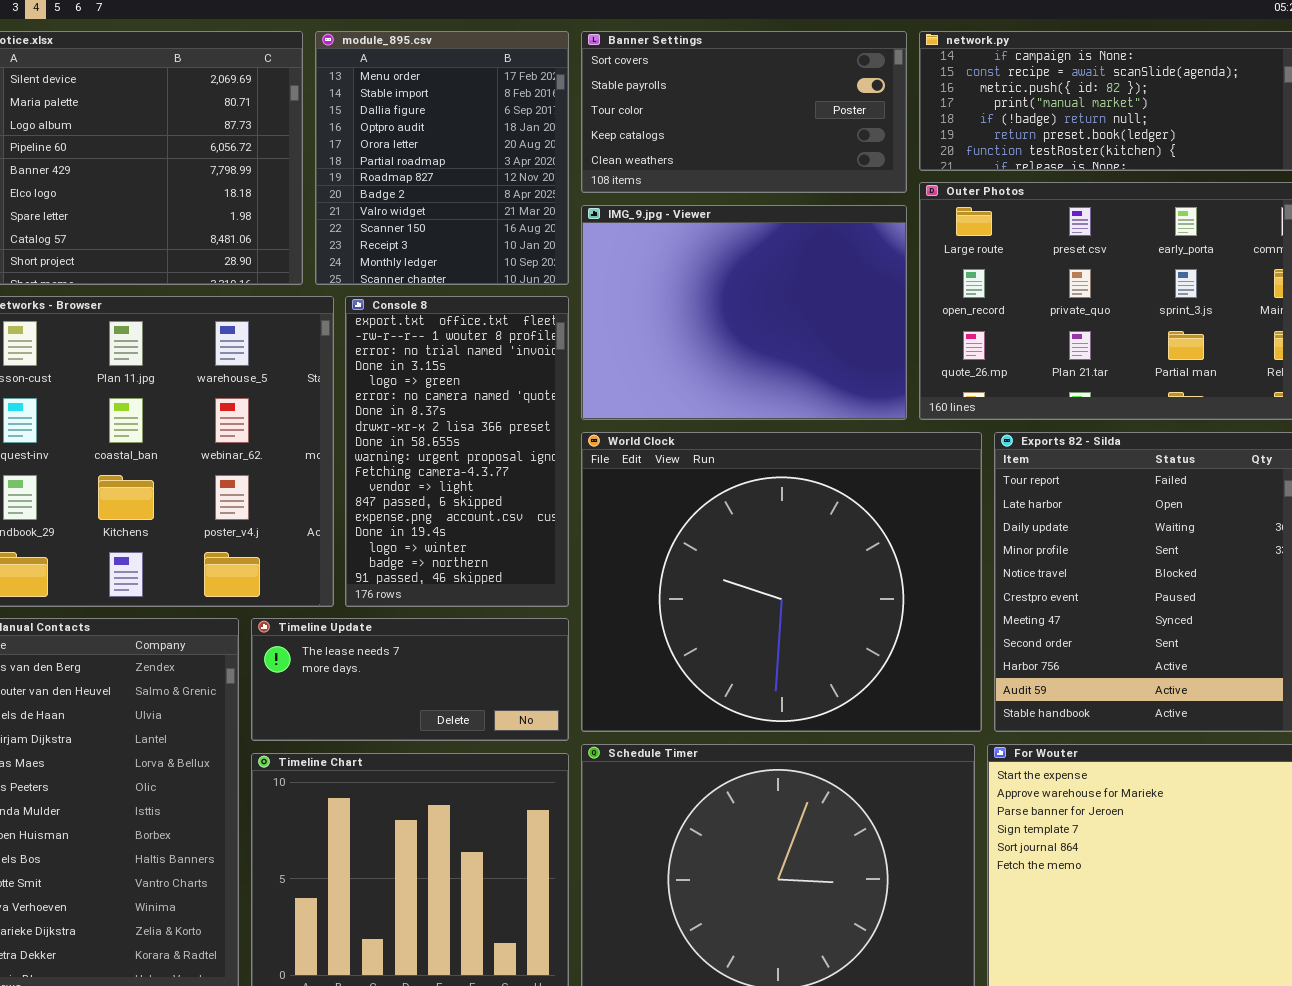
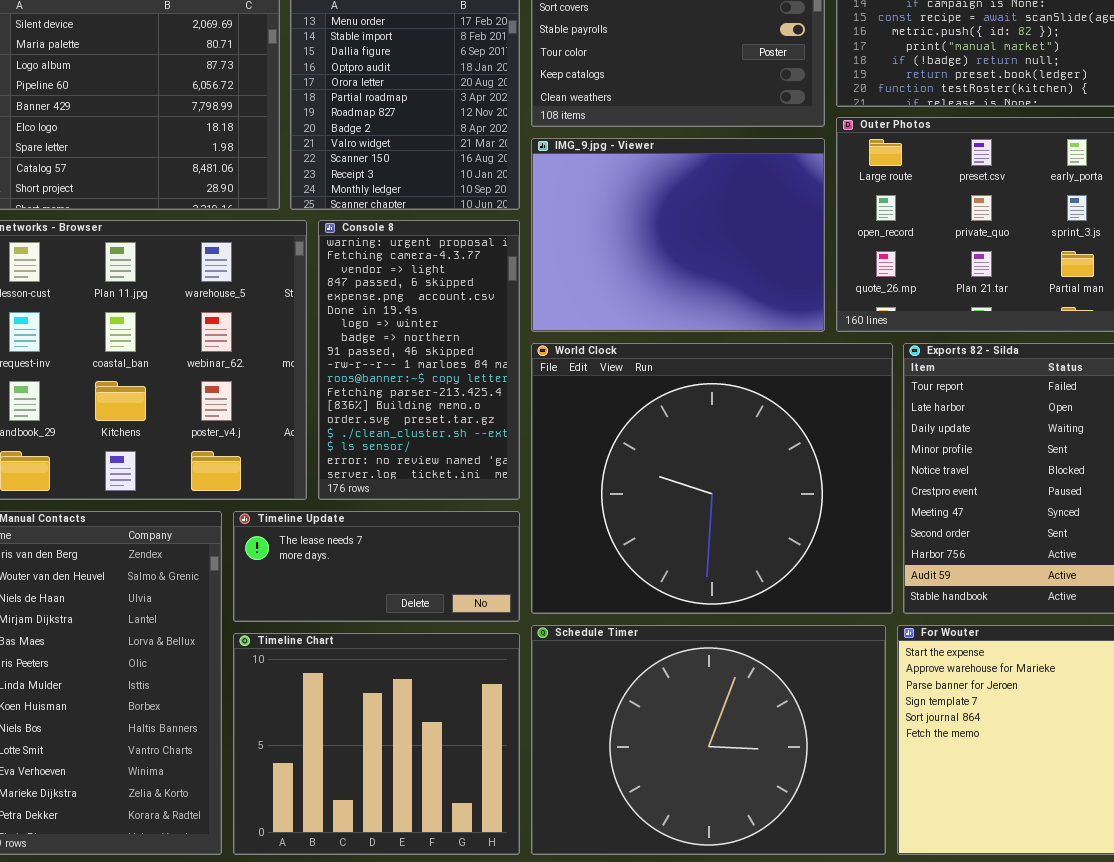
Console 8: [345,296,569,607] -> [318,220,520,500], scrolled down 9 rows

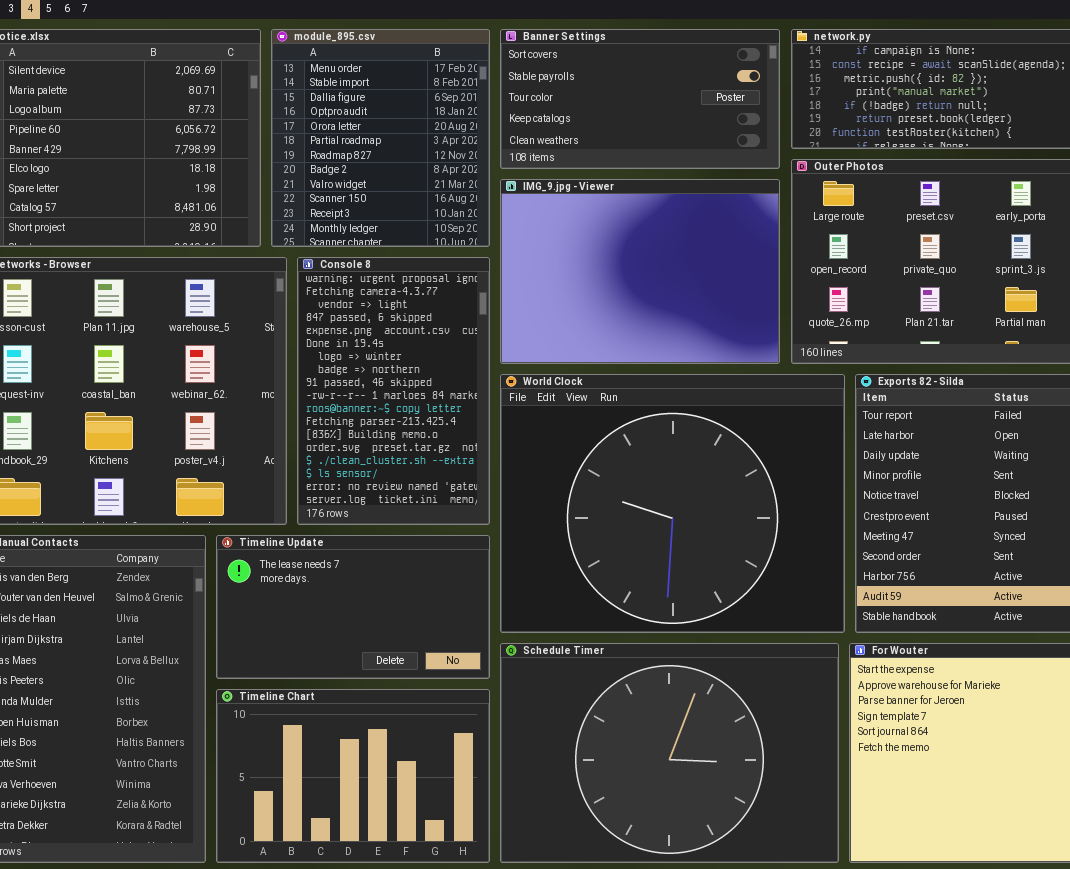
Timeline Update: [233,511,520,622] -> [216,535,490,679], resized
Timeline Chart: [233,633,520,855] -> [216,689,490,863], resized

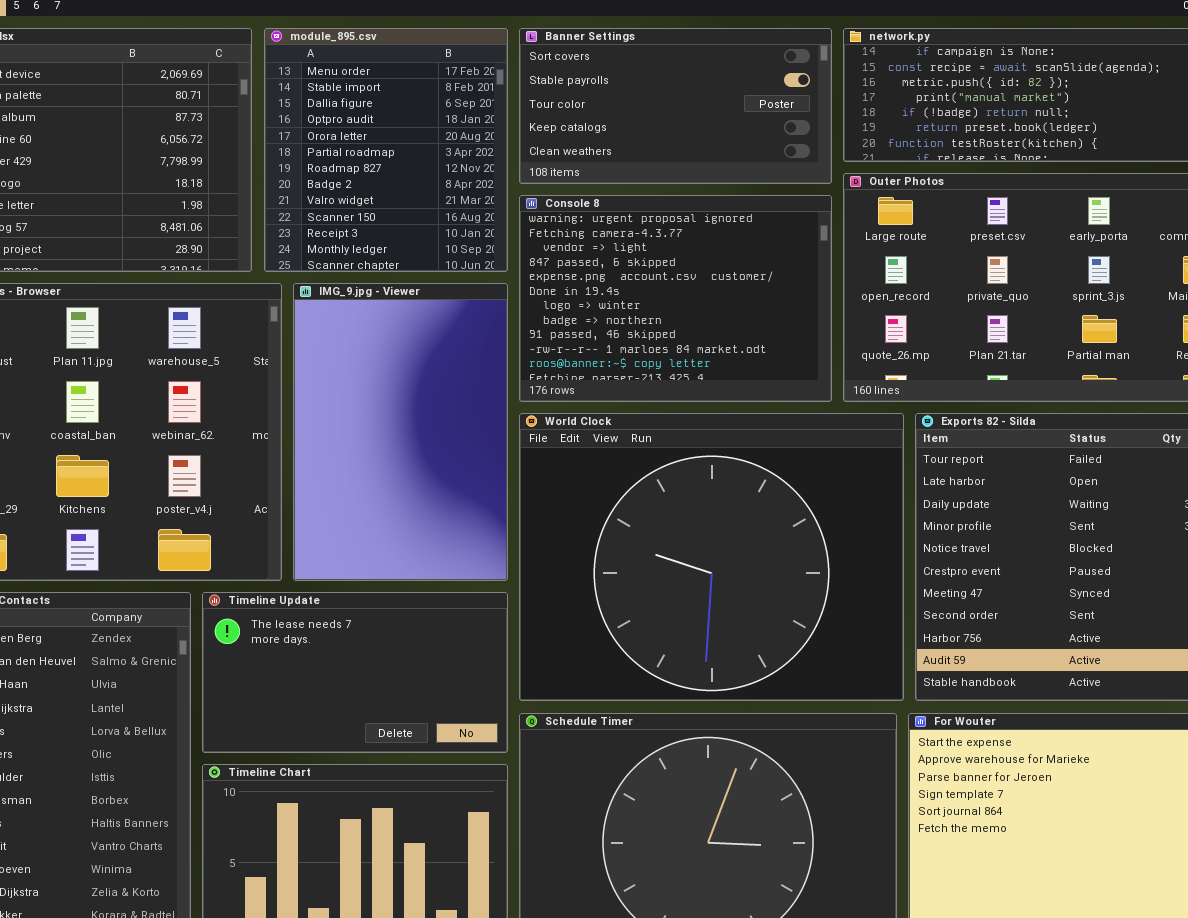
IMG_9.jpg - Viewer: [500,179,780,364] -> [293,283,508,581], moved, resized
Console 8: [297,257,490,525] -> [519,195,832,402], moved, resized

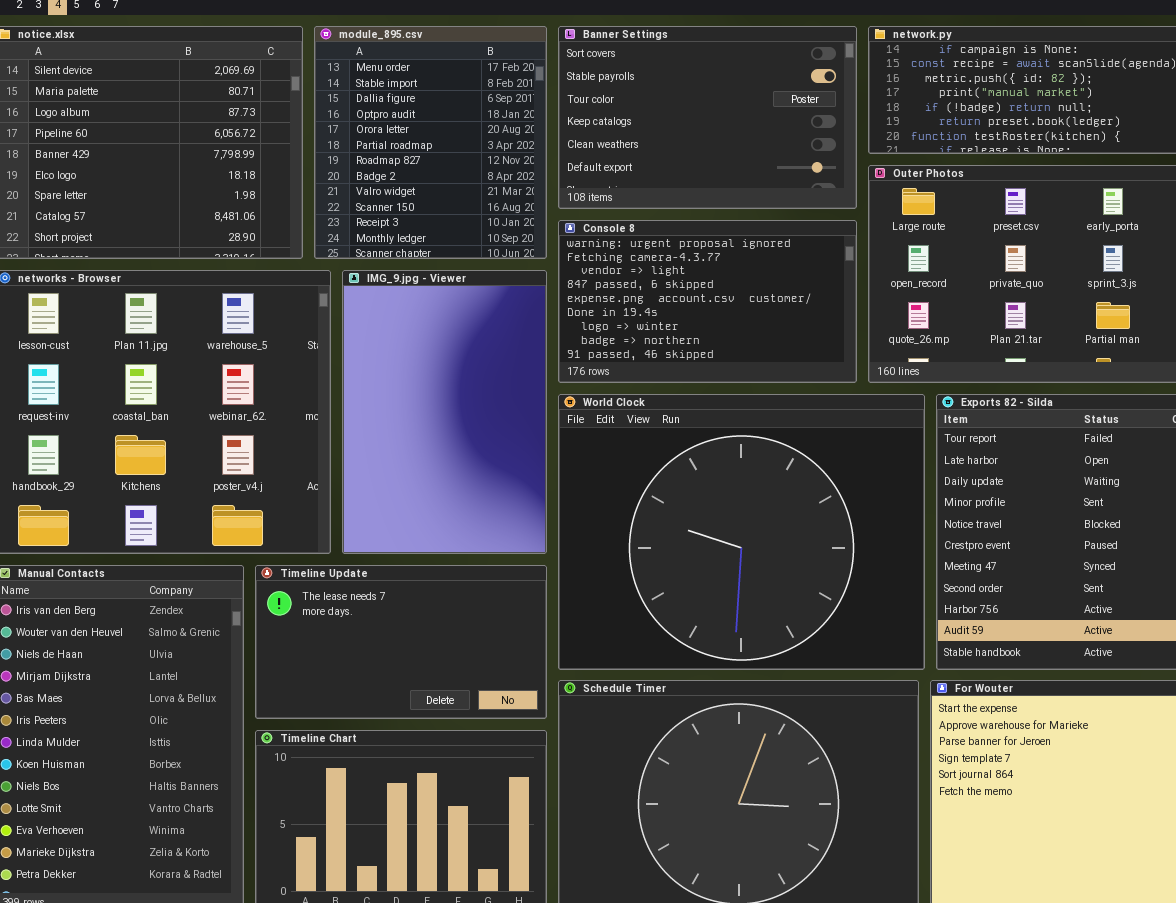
Banner Settings: [519,28,832,184] -> [558,26,857,209], resized
Console 8: [519,195,832,402] -> [558,220,857,383], resized

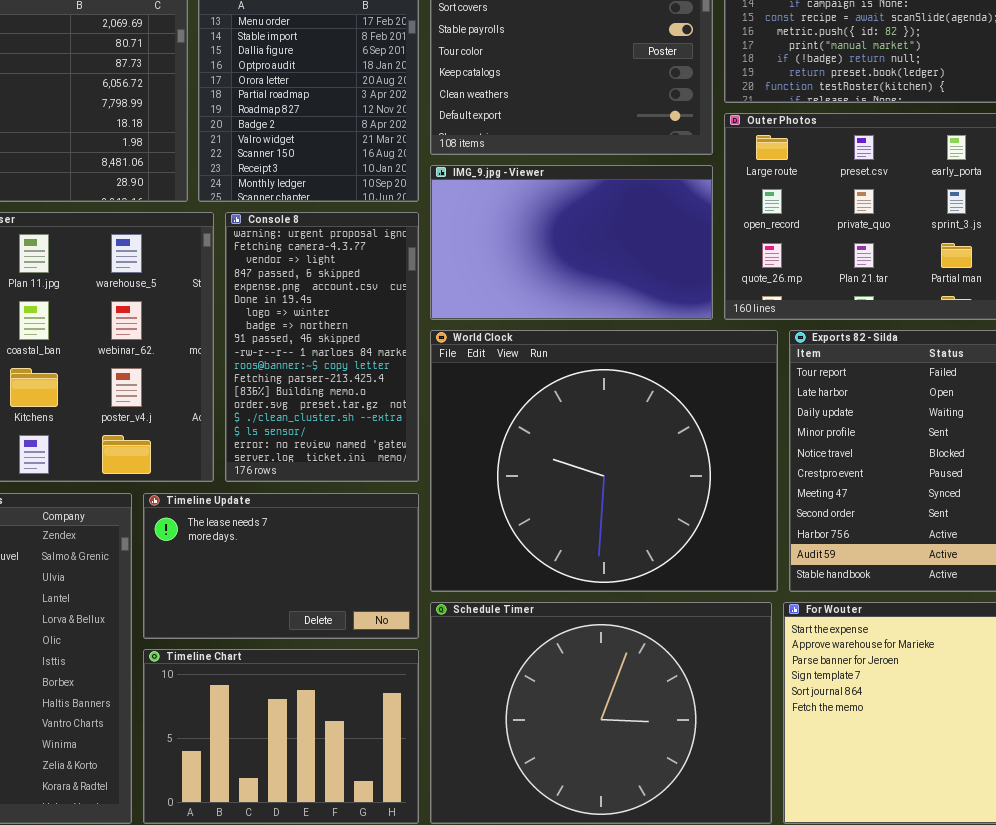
Console 8: [558,220,857,383] -> [225,212,419,482], moved, resized
IMG_9.jpg - Viewer: [342,270,547,554] -> [430,165,713,320], moved, resized

